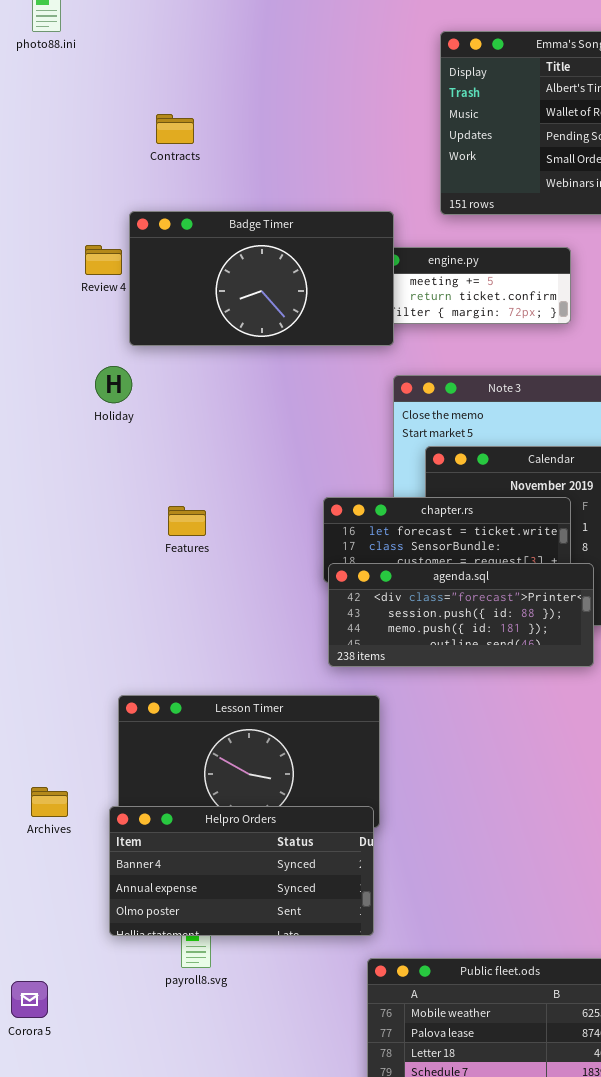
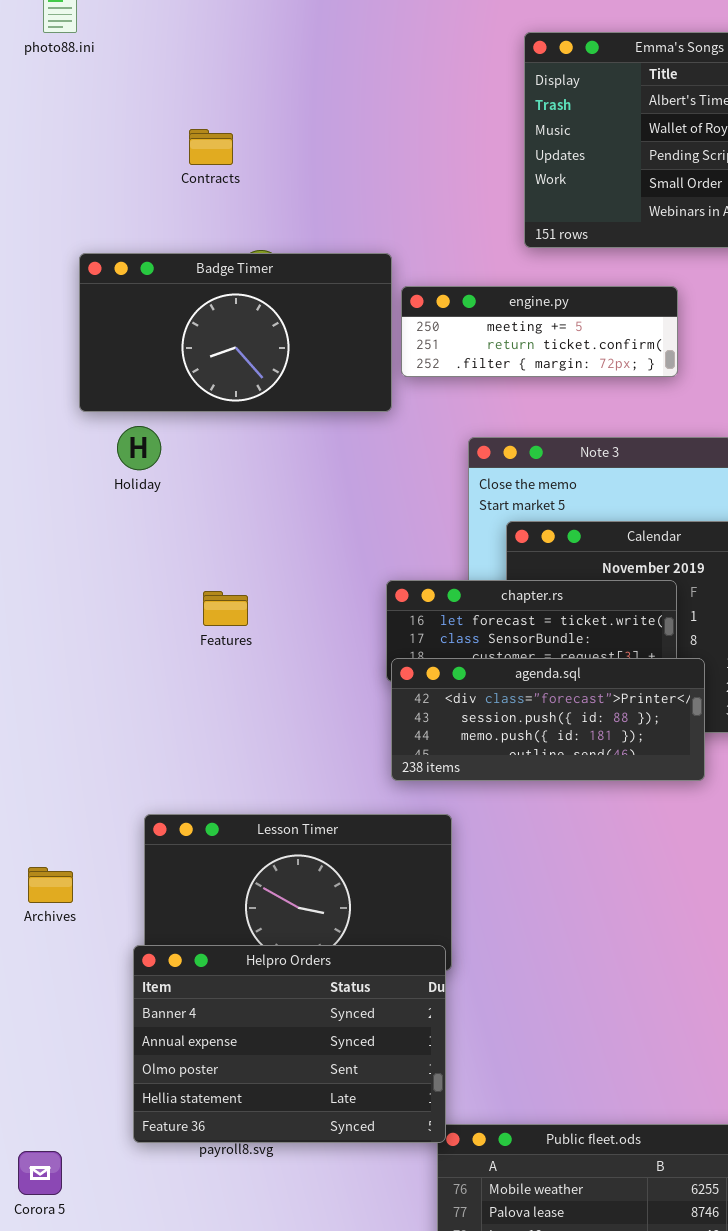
Badge Timer: [129,211,394,346] -> [79,253,392,412], moved
Archives: [31,787,68,817] -> [28,867,73,903], moved
Helpro Orders: [109,806,374,936] -> [133,945,446,1143], resized

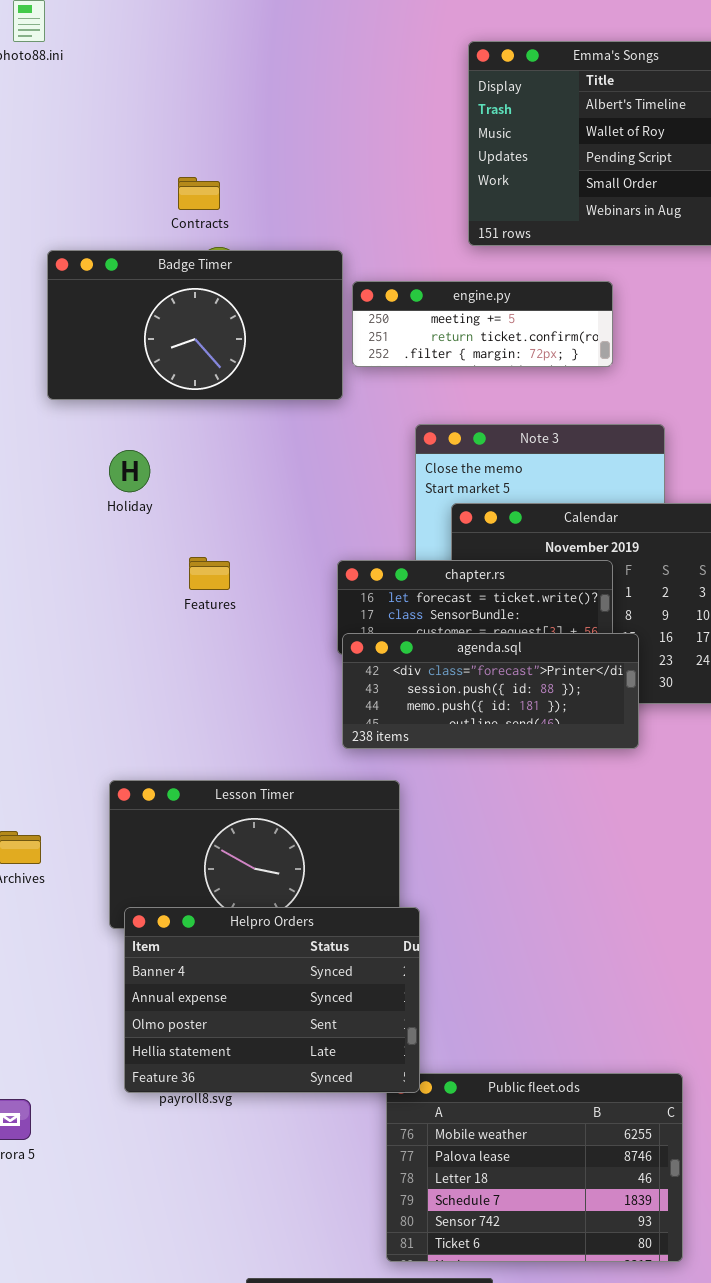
Contracts: [189,129,233,165] -> [178,177,220,210], moved
Holiday: [117,426,161,470] -> [109,450,150,492], moved
Features: [203,591,248,626] -> [189,557,230,590], moved
Helpro Orders: [133,945,446,1143] -> [124,907,420,1093], moved

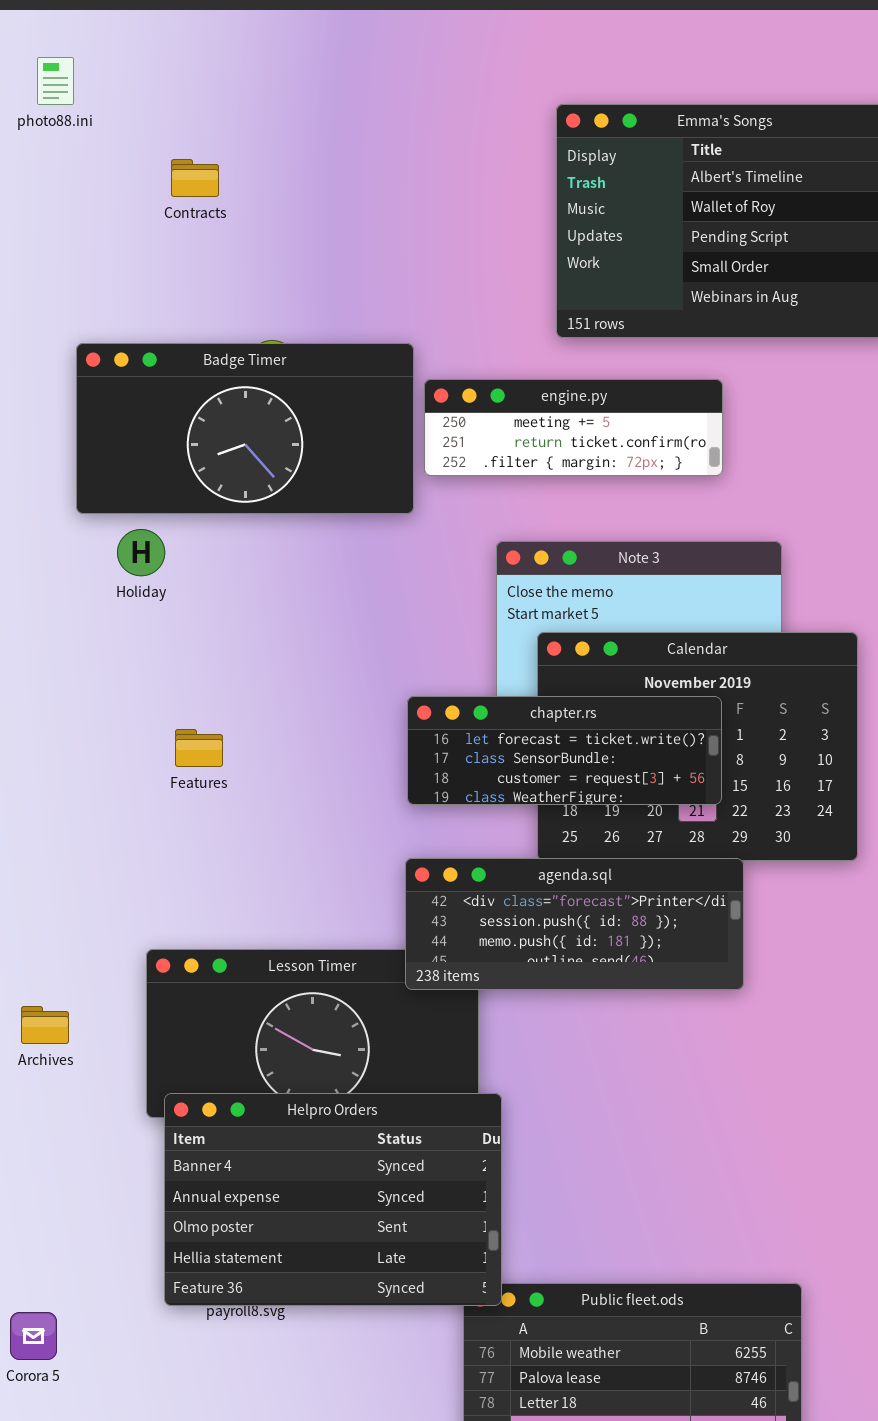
Contracts: [178,177,220,210] -> [171,159,219,197], moved
Holiday: [109,450,150,492] -> [117,529,165,576], moved
Features: [189,557,230,590] -> [175,729,223,767], moved
agenda.sql: [342,633,639,749] -> [405,858,744,990], moved

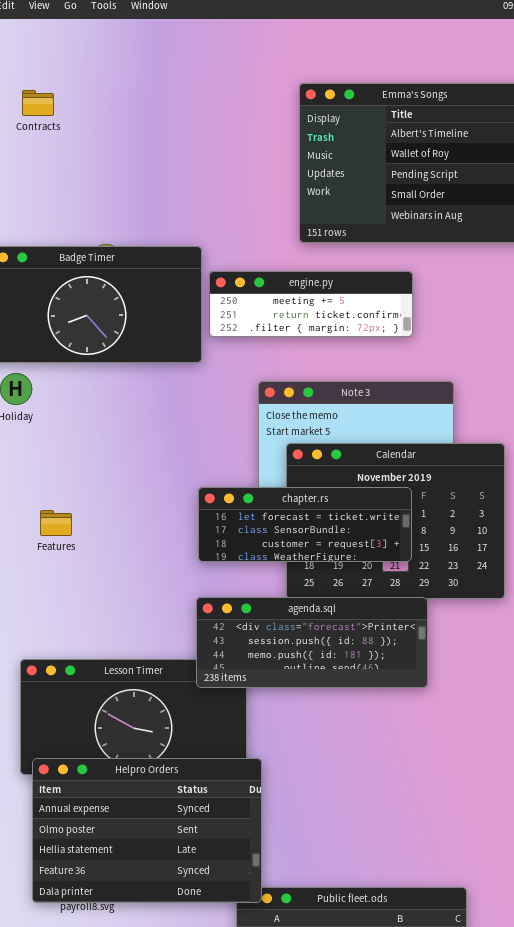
Contracts: [171,159,219,197] -> [22,90,54,116], moved
Helpro Orders: [164,1093,502,1306] -> [32,758,262,903], scrolled down 1 row

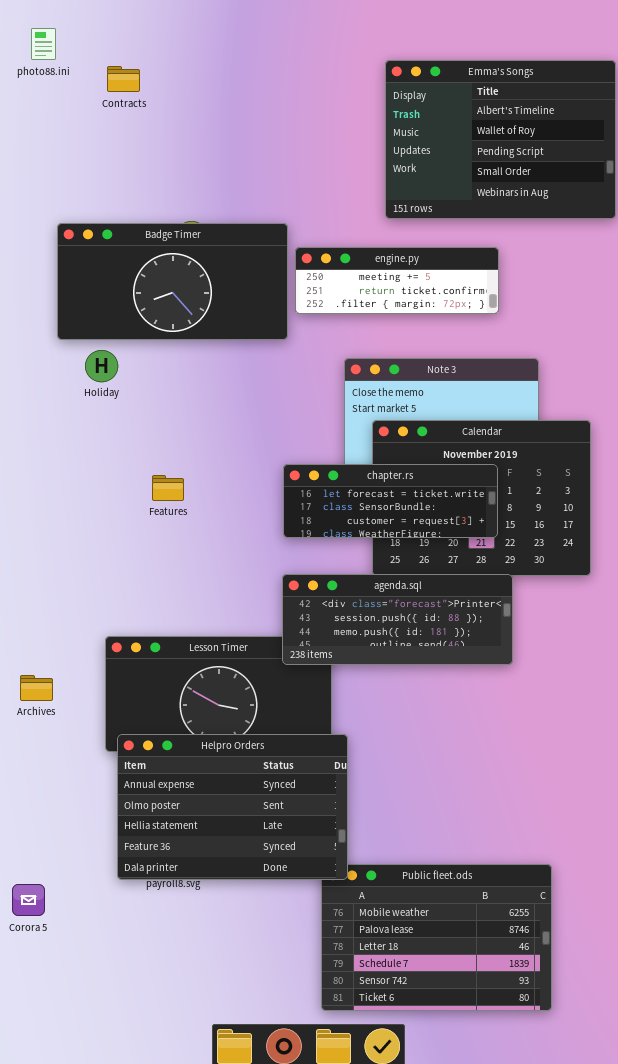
Features: [40,510,72,536] -> [152,475,184,501], moved

